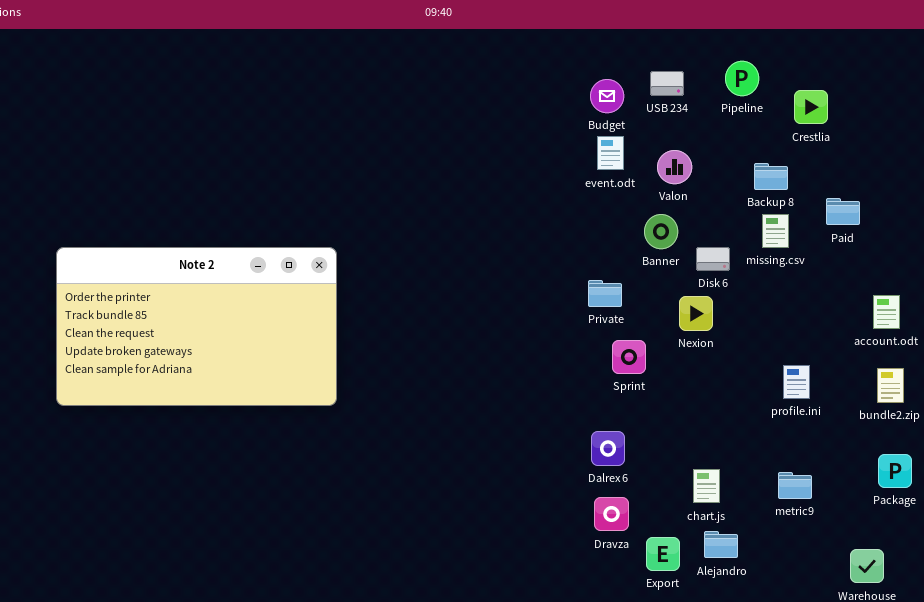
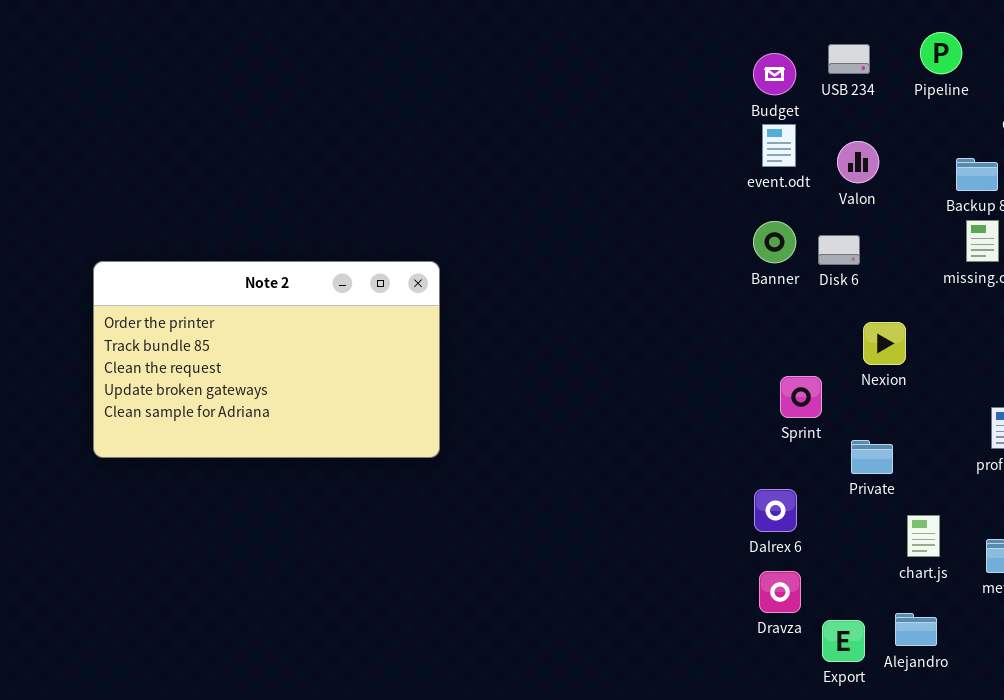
Banner: [644,214,678,249] -> [753,221,796,263], moved
Disk 6: [696,247,730,271] -> [818,235,860,265], moved
Private: [588,280,622,307] -> [851,440,893,474], moved
chart.js: [693,469,720,503] -> [907,515,940,557], moved

